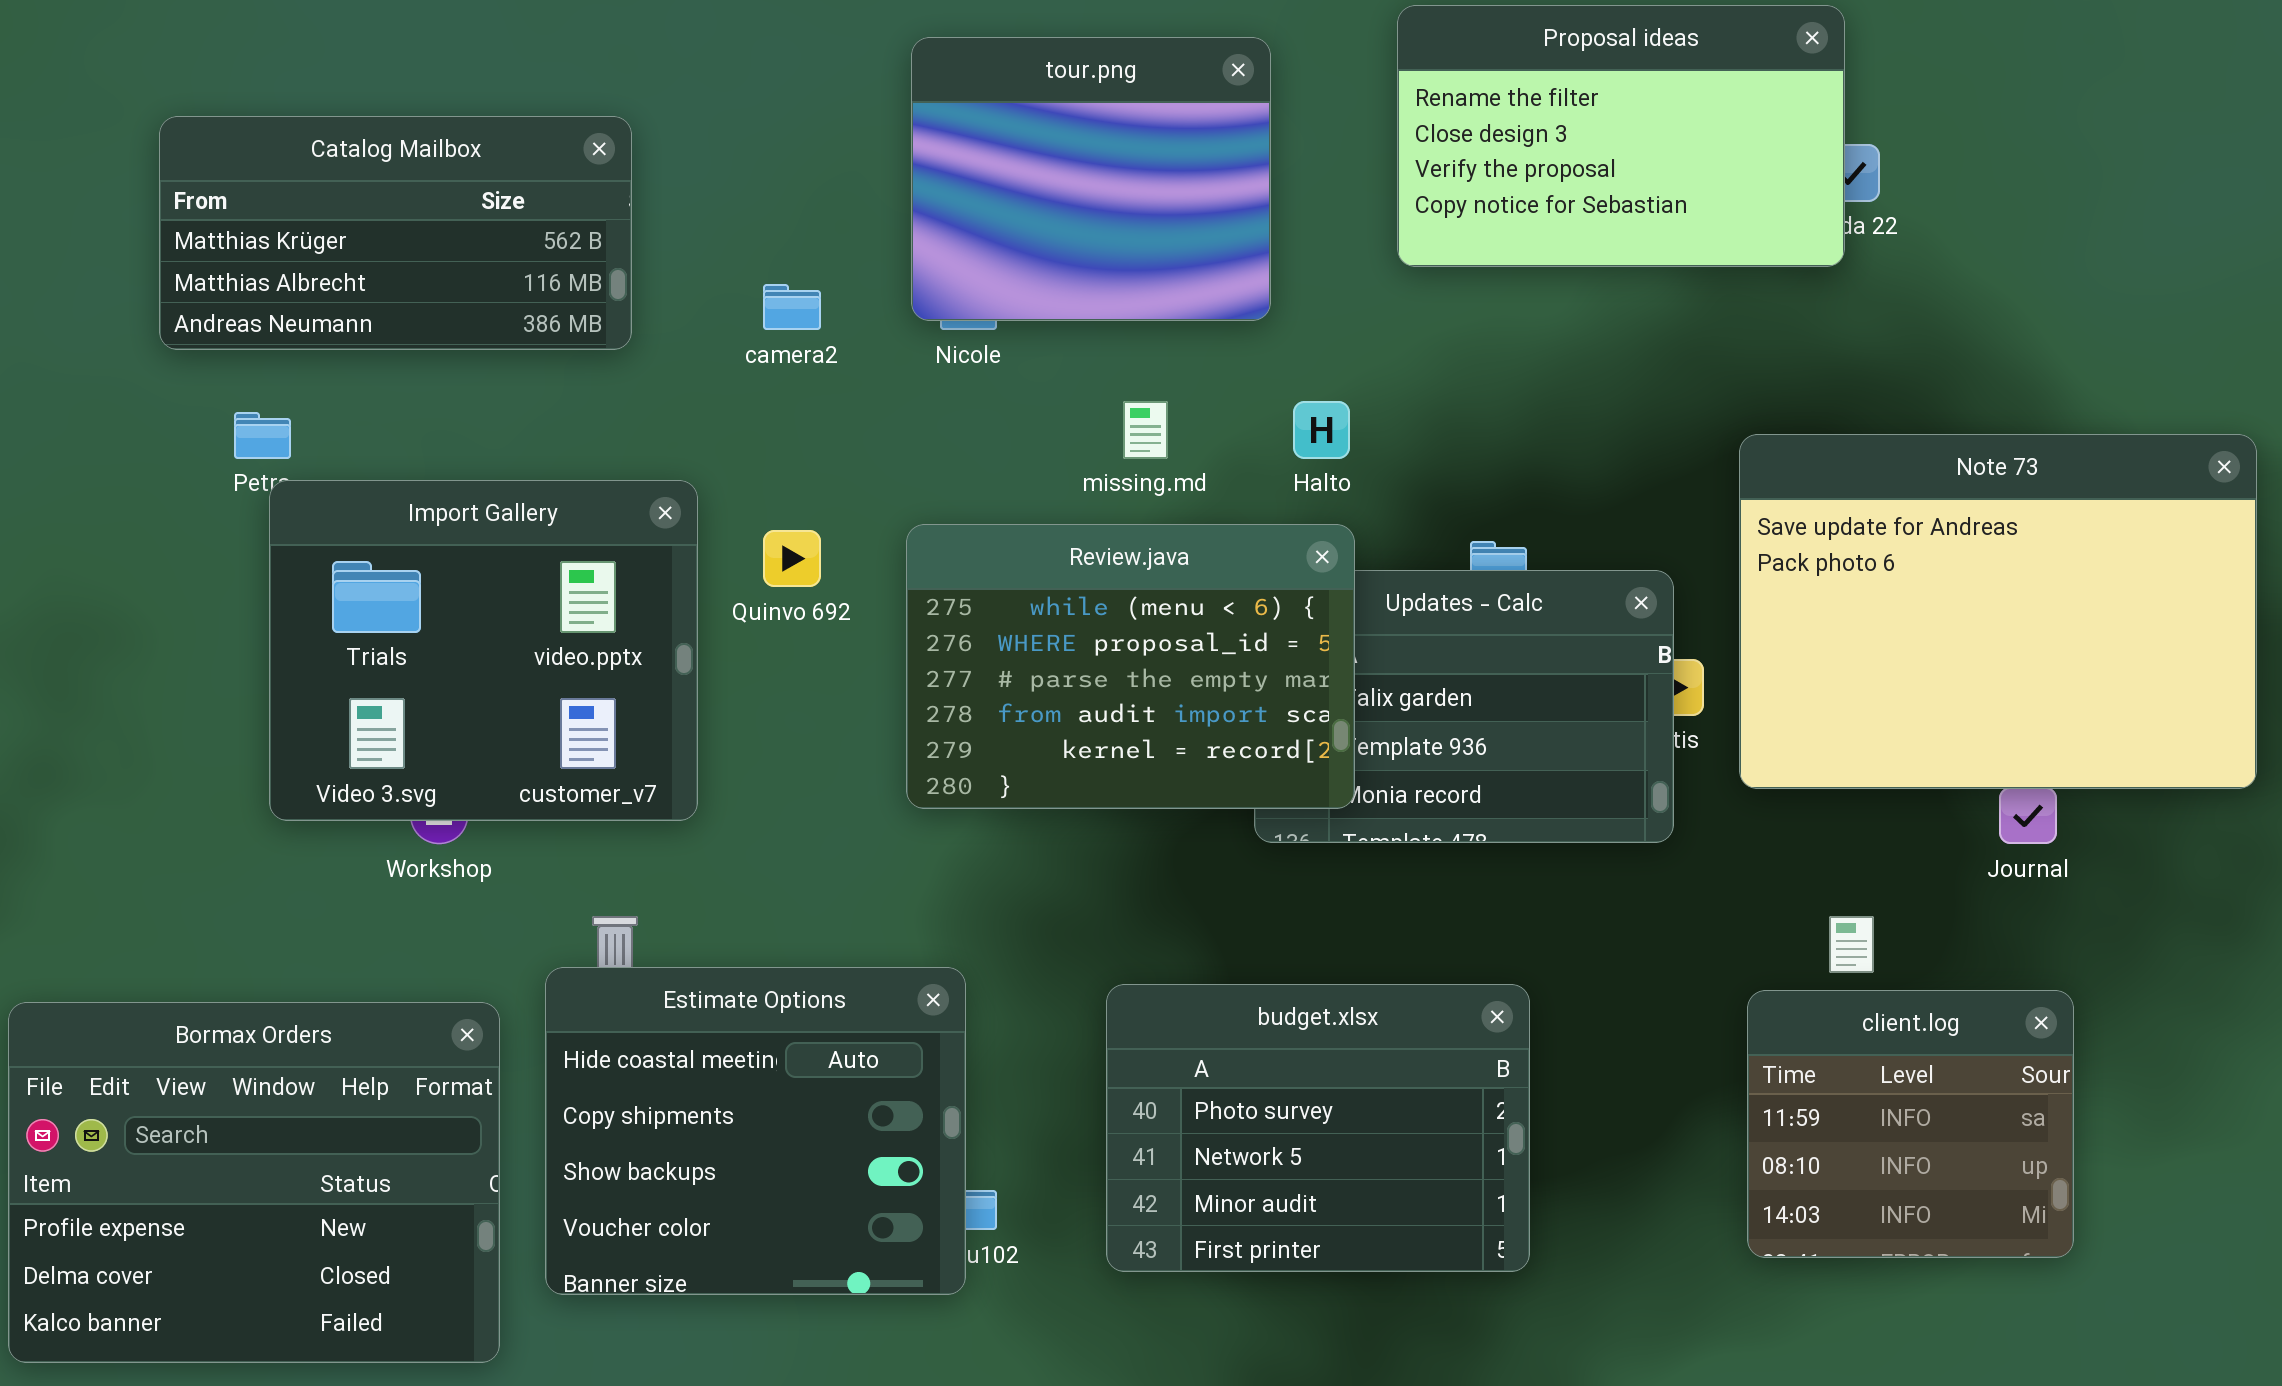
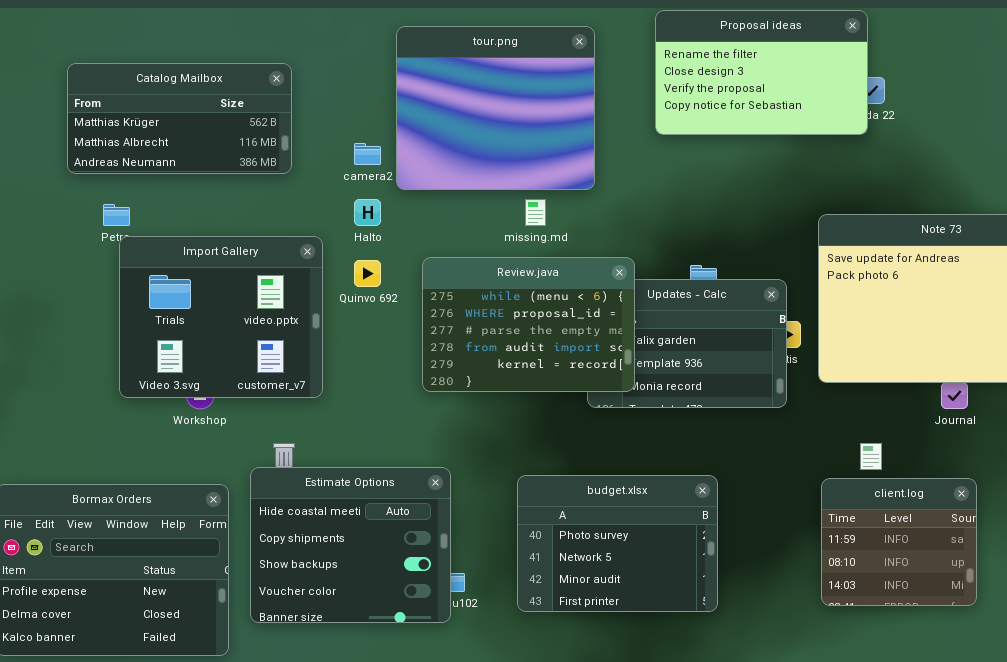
tour.png: [911,37,1271,321] -> [396,26,595,190], resized
Halto: [1293,401,1350,459] -> [354,199,381,226], moved

